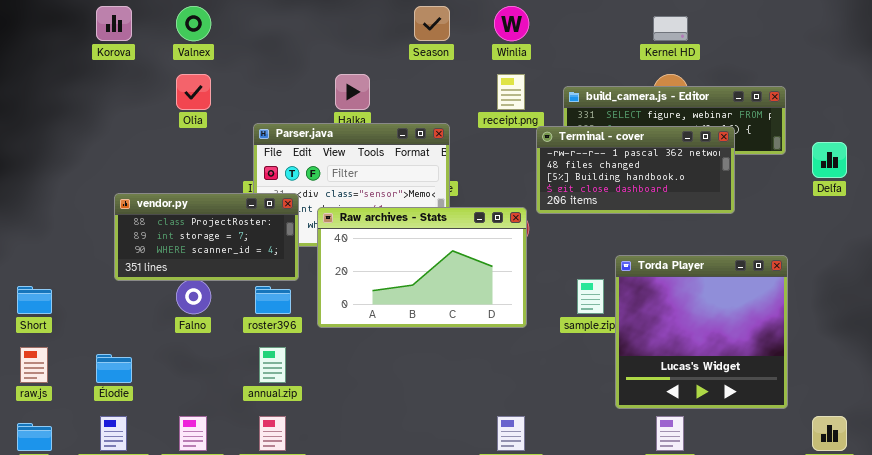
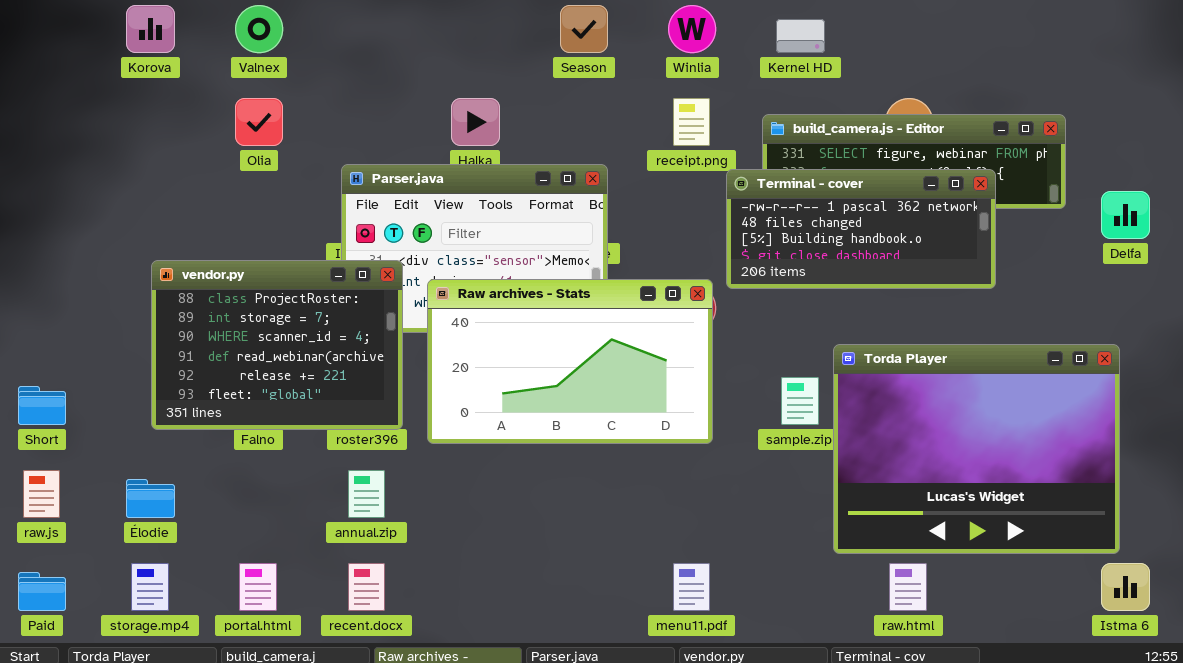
Kernel HD: [653,16,688,41] -> [776,19,825,53], moved
vendor.py: [114,193,299,281] -> [151,260,403,430], resized
Torda Player: [615,255,788,409] -> [833,344,1120,554], resized

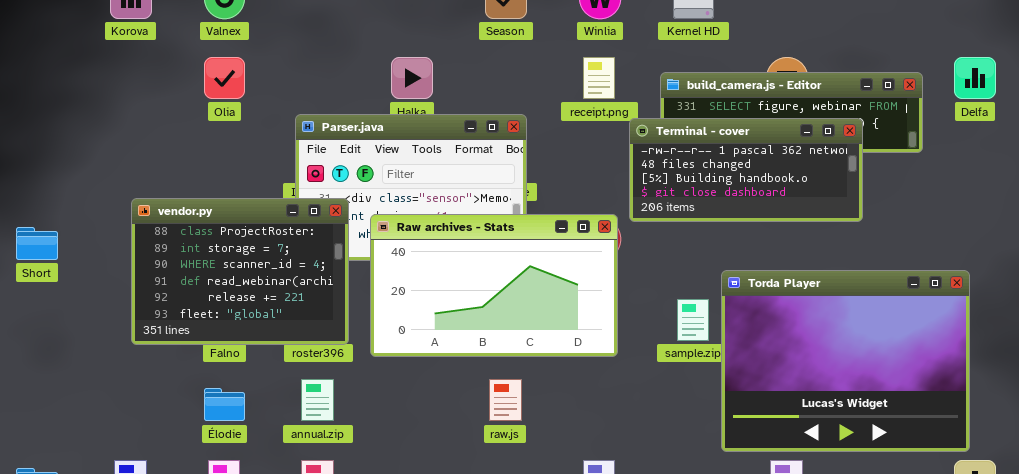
Delfa: [1101,191,1150,239] -> [954,57,996,99], moved
Short: [18,386,66,425] -> [16,227,58,260], moved
raw.js: [23,470,60,518] -> [489,379,522,421], moved
Élodie: [126,479,175,518] -> [204,388,245,421], moved

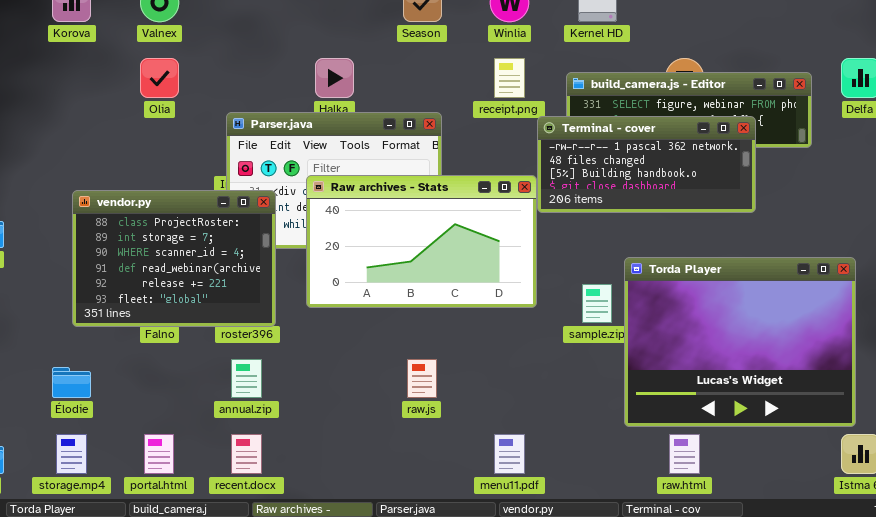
Raw archives - Stats: [370,214,618,357] -> [306,175,537,308], moved
Élodie: [204,388,245,421] -> [52,367,91,398], moved

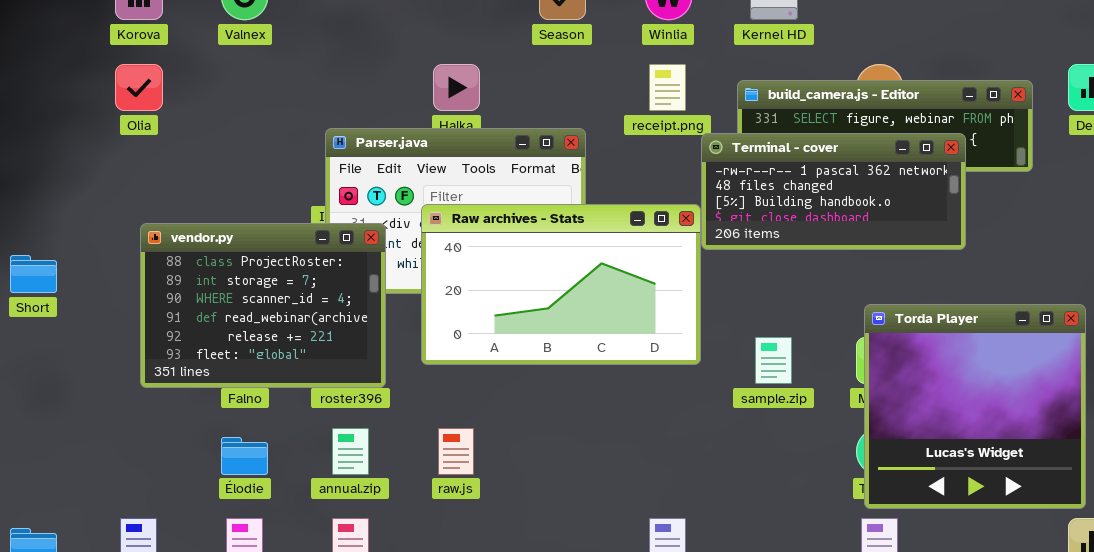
Olia: [140,58,179,98] -> [115,64,163,111], moved
Torda Player: [624,257,856,427] -> [864,304,1086,509], resized
raw.js: [407,359,437,398] -> [438,428,474,475], moved
Élodie: [52,367,91,398] -> [221,437,268,475], moved

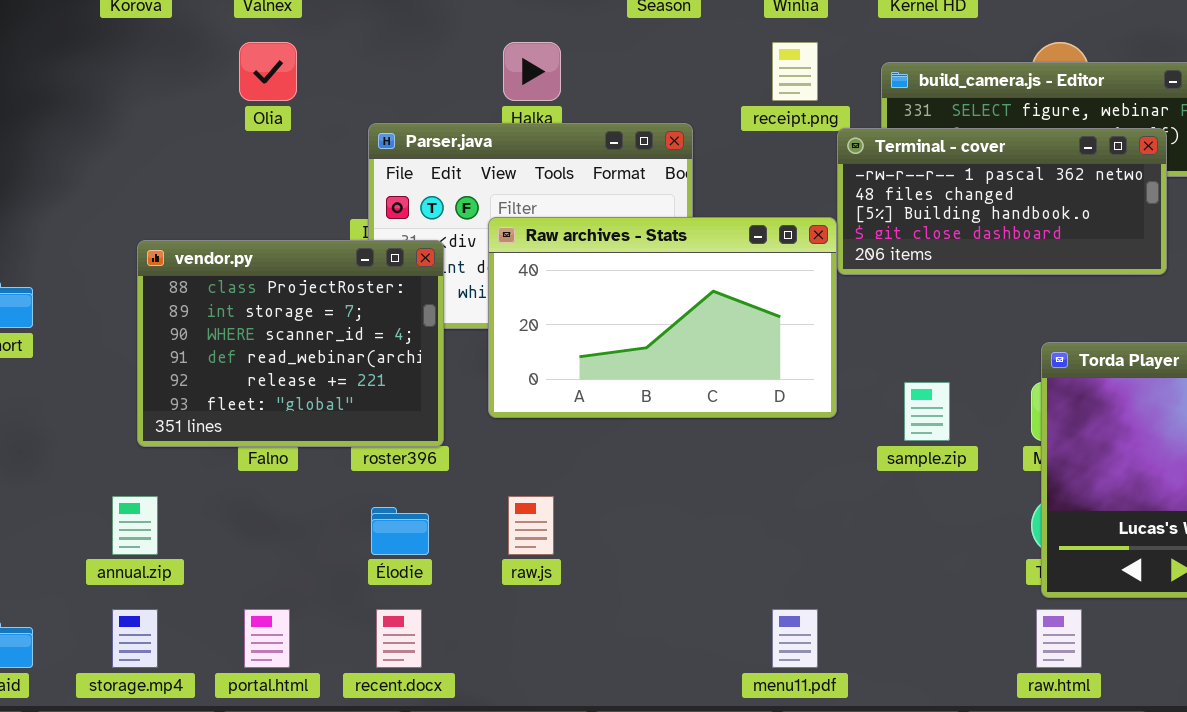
Olia: [115,64,163,111] -> [239,42,297,101], moved
annual.zip: [332,428,369,475] -> [112,496,158,555], moved
Élodie: [221,437,268,475] -> [371,507,429,555], moved

